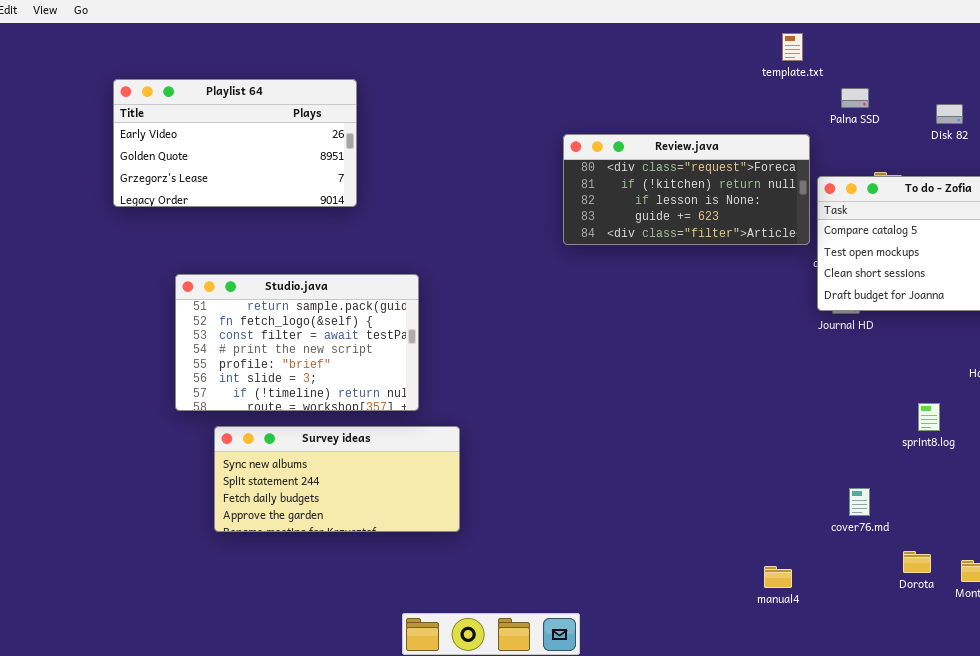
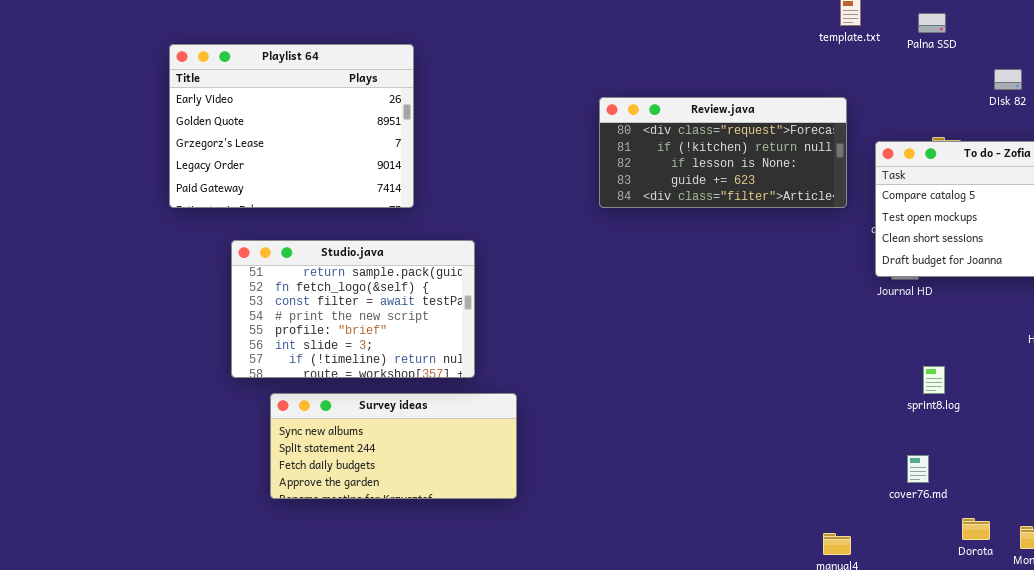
Playlist 64: [113,79,357,207] -> [169,44,414,208], resized
Palna SSD: [841,88,869,108] -> [918,13,946,33], moved
Review.java: [563,134,810,245] -> [599,97,847,208], moved
sprint8.log: [918,403,940,431] -> [923,366,945,394], moved

